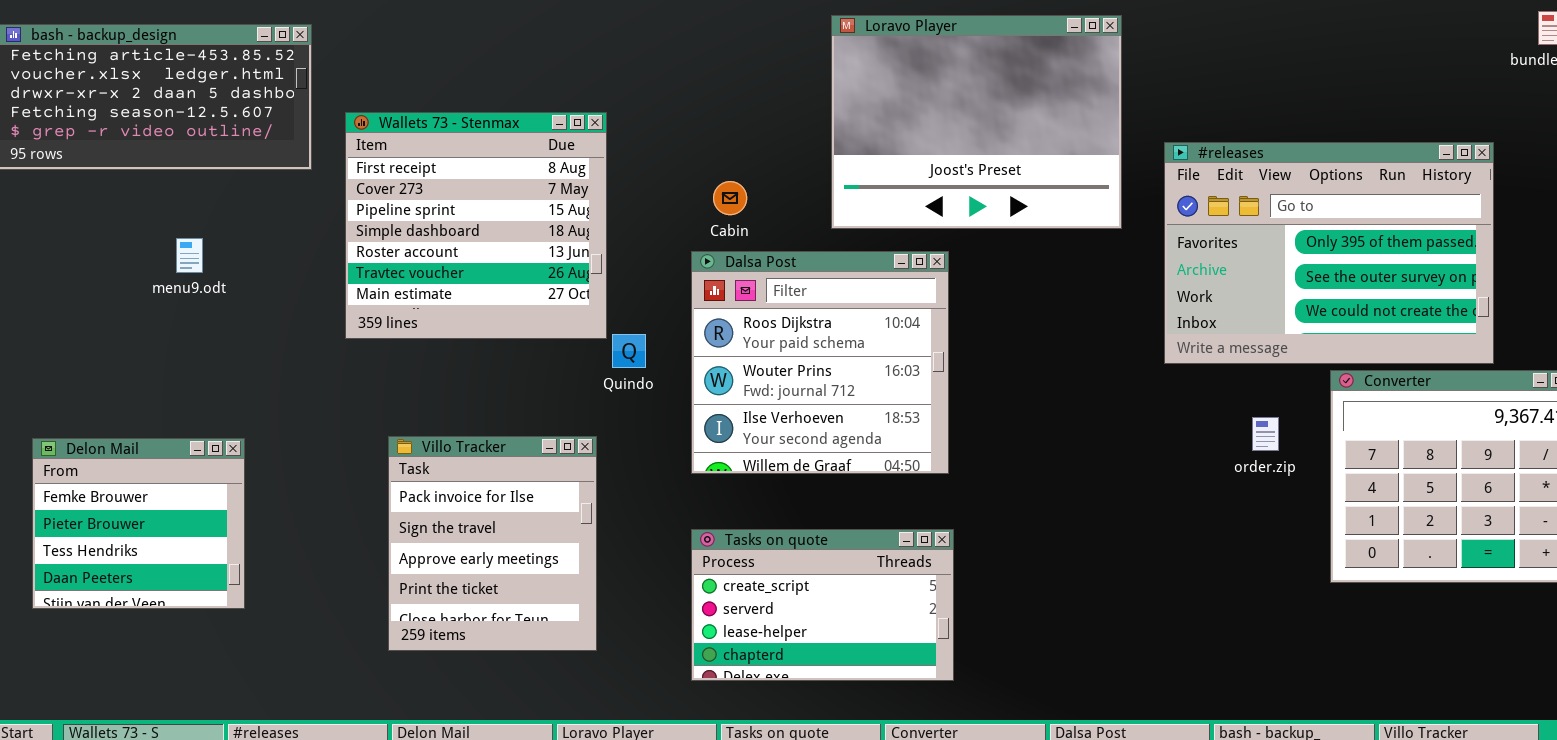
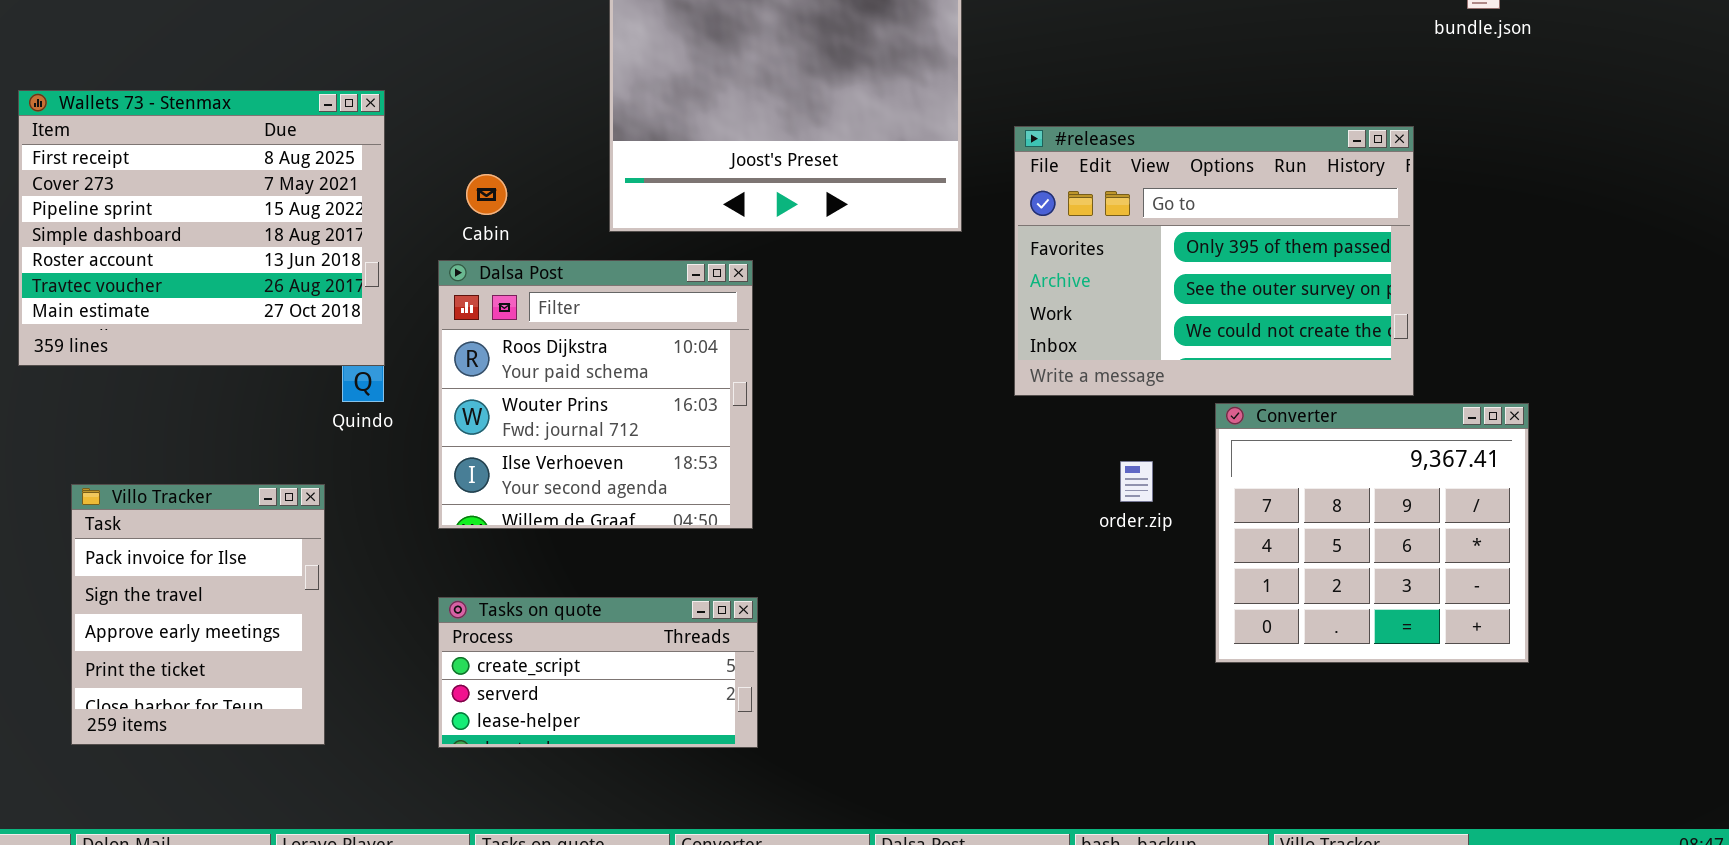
Wallets 73 - Stenmax: [345,112,607,339] -> [18,90,385,366], resized
Tasks on quote: [691,529,954,681] -> [438,597,758,748], resized

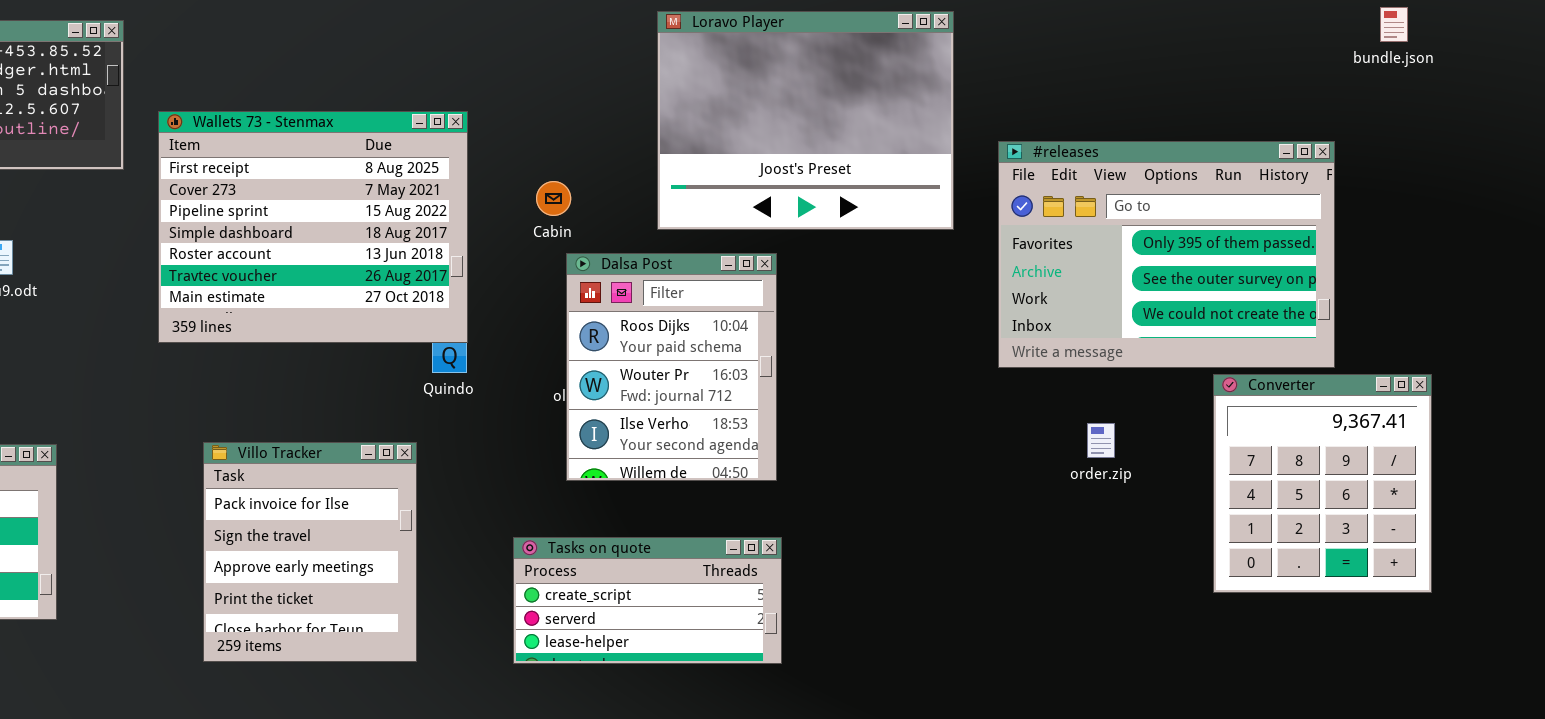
Dalsa Post: [438,260,753,529] -> [566,253,777,481], resized
Converter: [1215,403,1529,663] -> [1213,374,1432,593], resized

